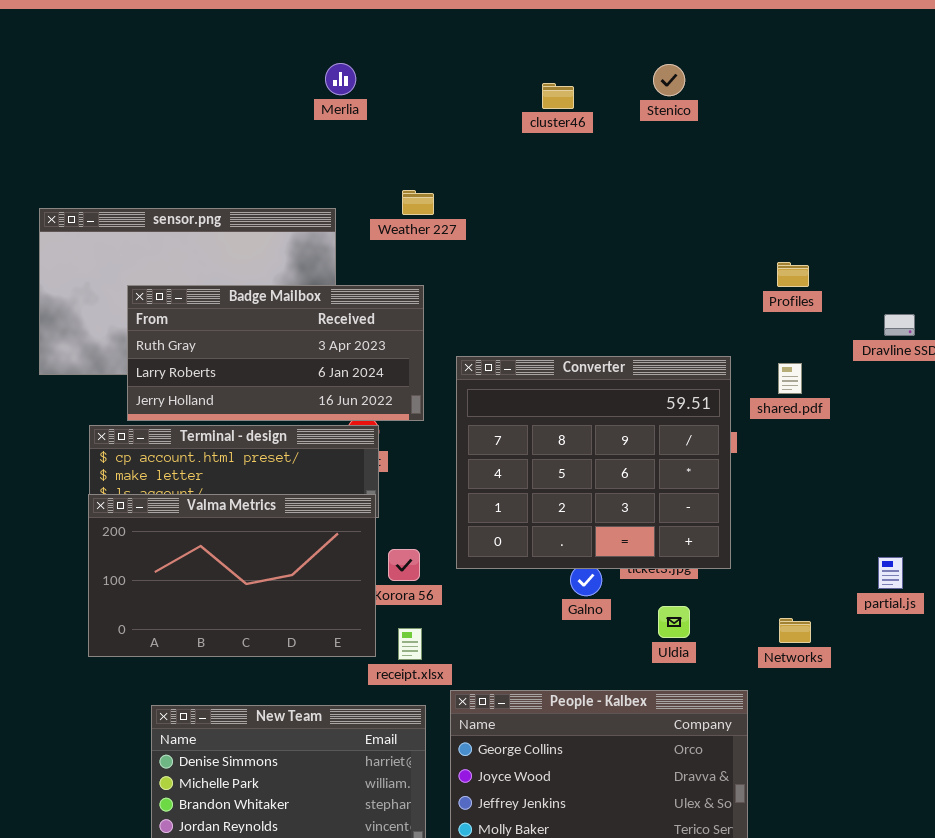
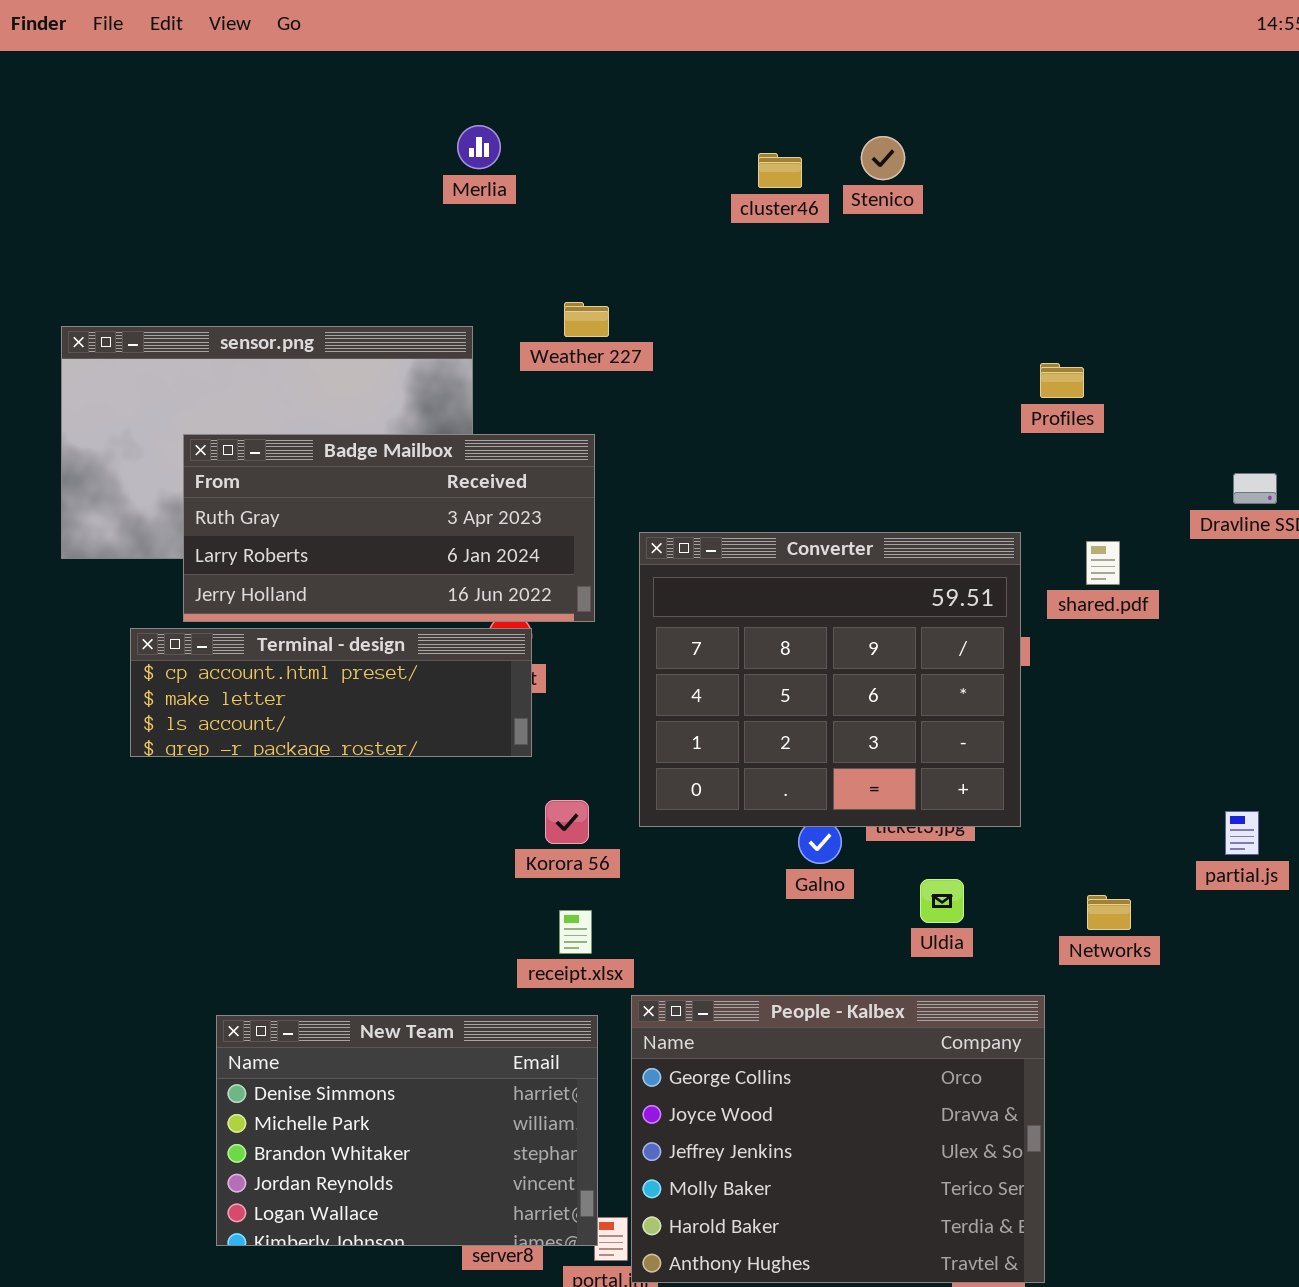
Stenico: [653,64,685,96] -> [861,136,905,180], moved
Profiles: [777,262,809,287] -> [1040,363,1084,398], moved
Valma Metrics: [88,494,376,657] -> none, closed

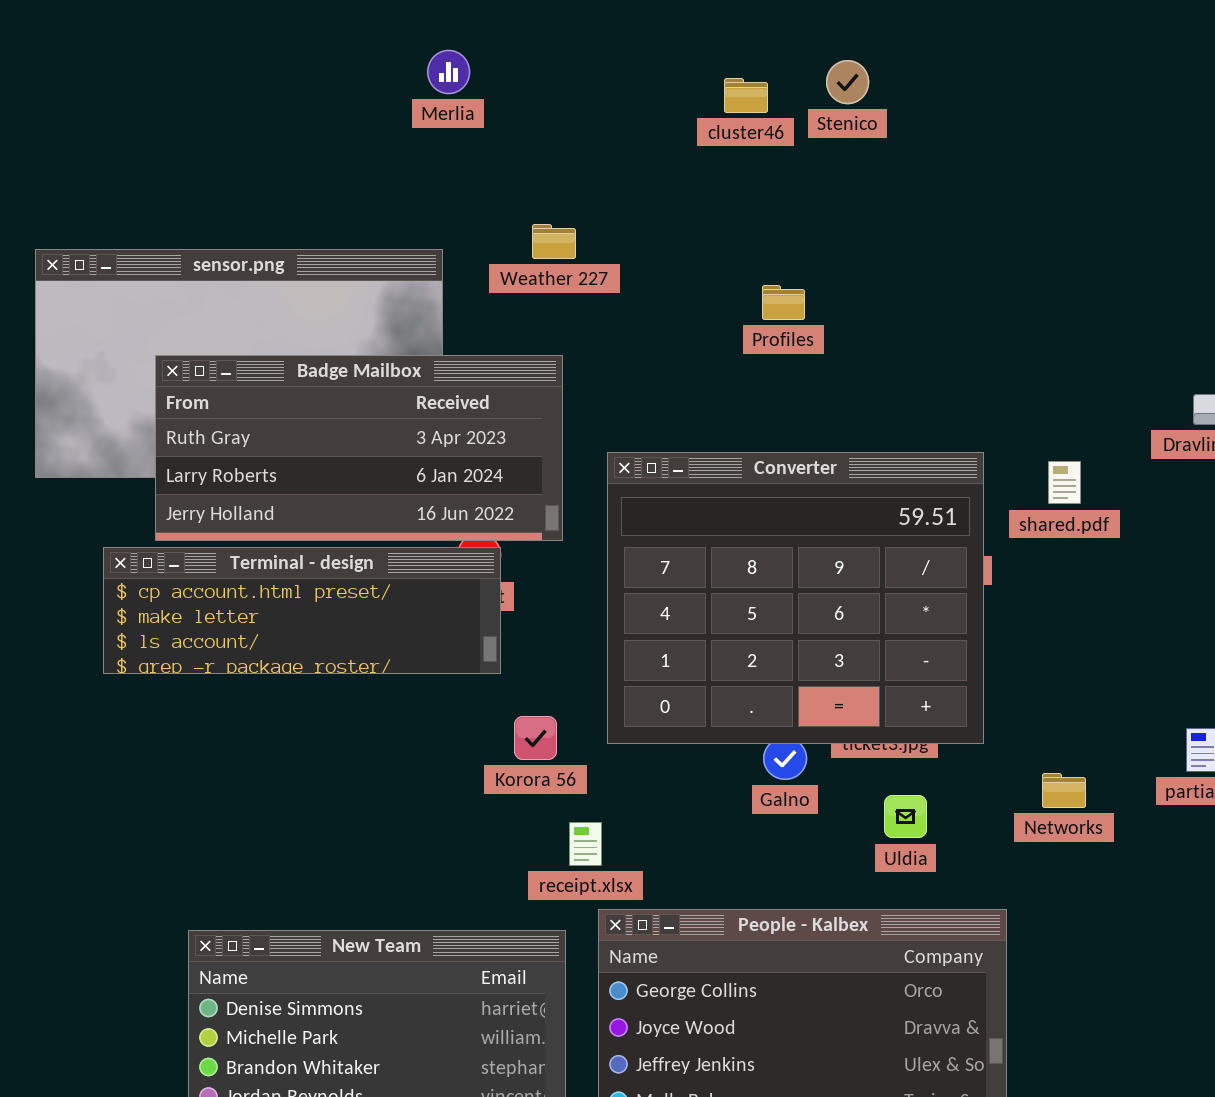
Profiles: [1040,363,1084,398] -> [762,285,805,320], moved
Networks: [1087,895,1131,930] -> [1042,773,1086,808], moved
receipt.xlsx: [559,910,592,954] -> [569,822,602,866], moved

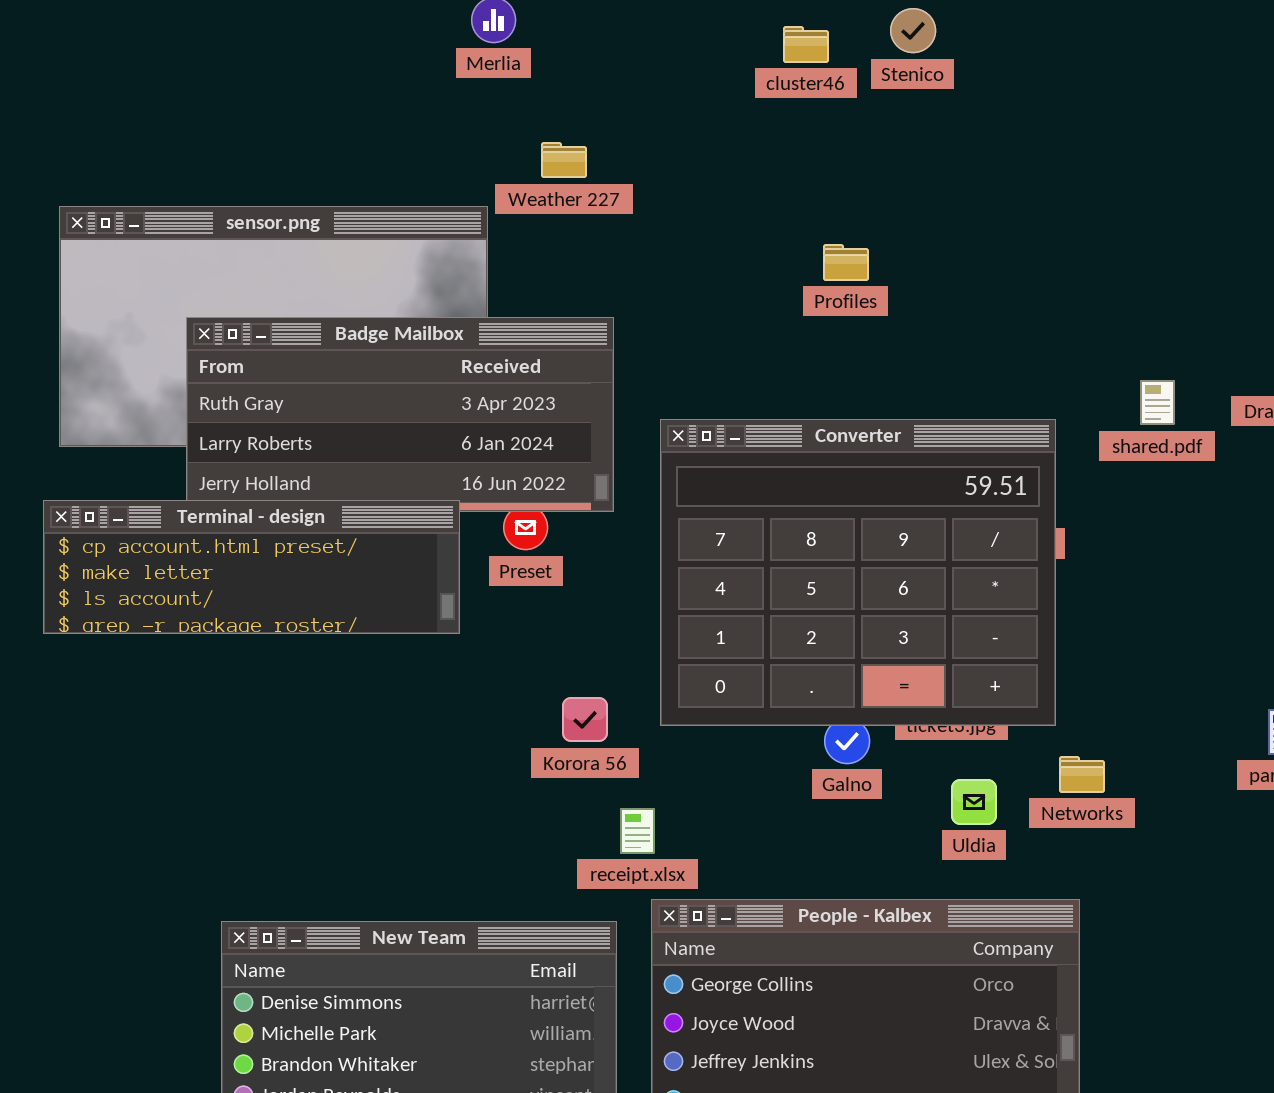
Weather 227: [532,224,576,259] -> [541,142,587,178], moved
shared.pdf: [1048,461,1081,504] -> [1140,380,1175,425], moved
Terminal - design: [103,547,501,674] -> [43,500,460,634], moved
Networks: [1042,773,1086,808] -> [1059,756,1105,793], moved

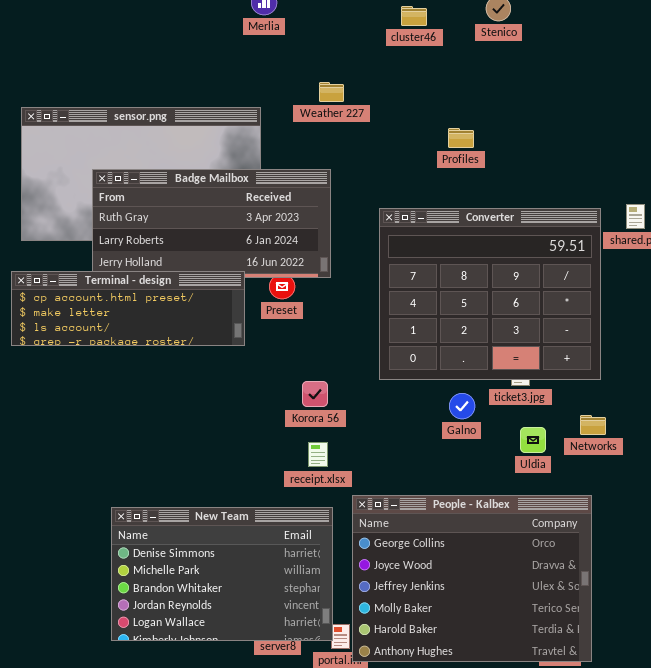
cluster46: [783,26,829,63] -> [401,6,427,26], moved
Weather 227: [541,142,587,178] -> [319,82,344,102], moved
Converter: [660,419,1056,726] -> [379,208,601,380], moved
receipt.xlsx: [620,808,655,854] -> [308,442,328,467], moved

